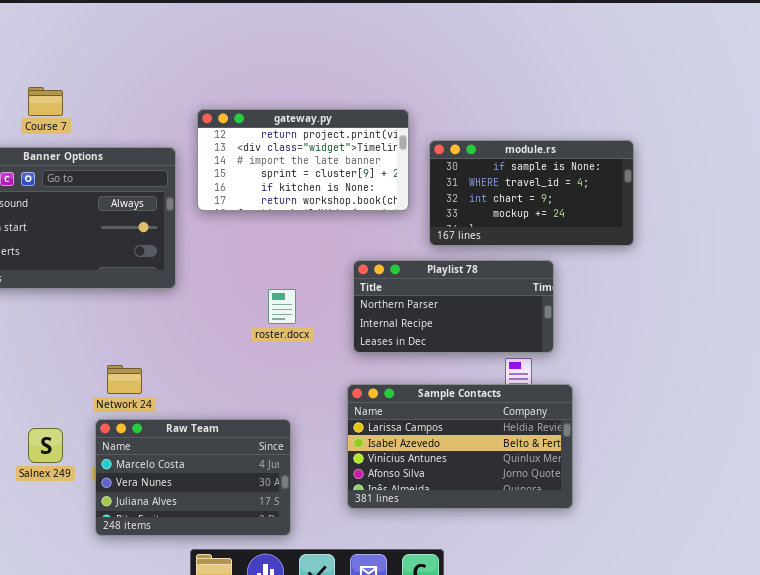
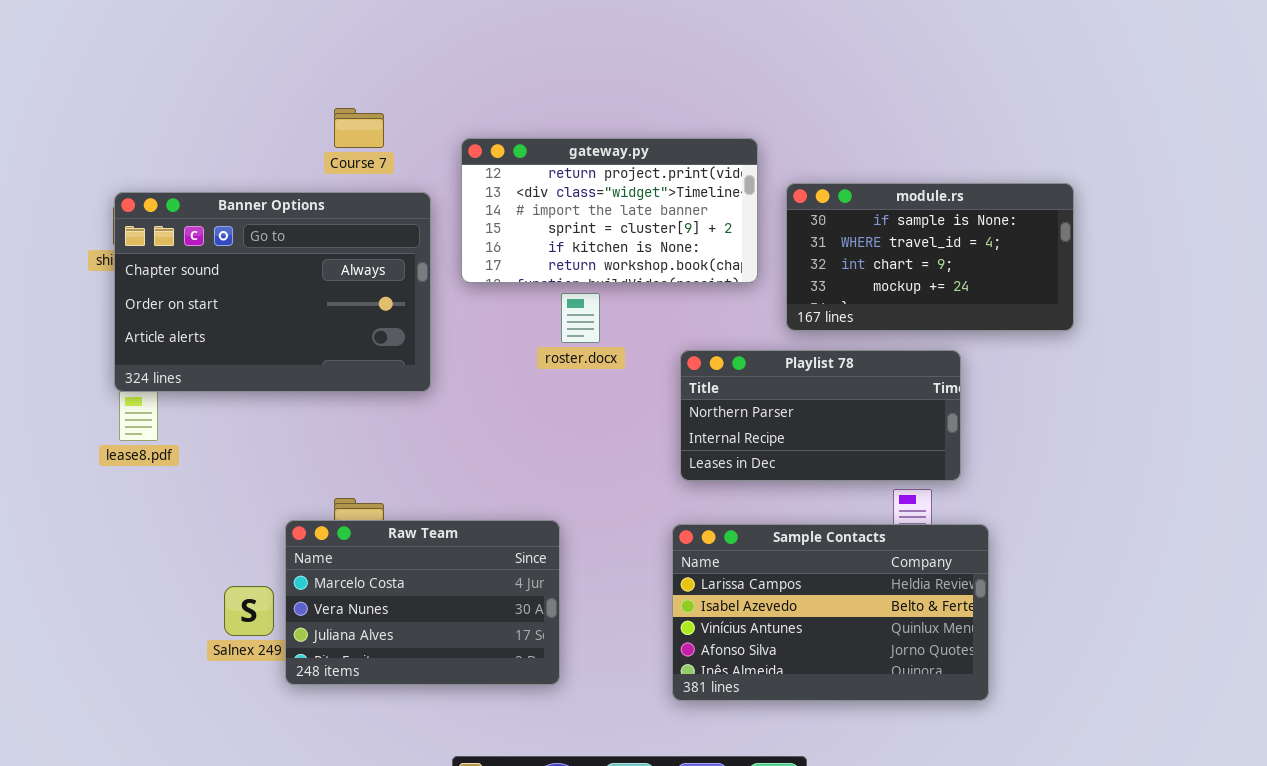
Course 7: [28,87,63,116] -> [334,108,384,148], moved
roster.docx: [268,289,296,324] -> [561,293,600,343], moved
Raw Team: [95,419,291,536] -> [285,520,560,685], moved

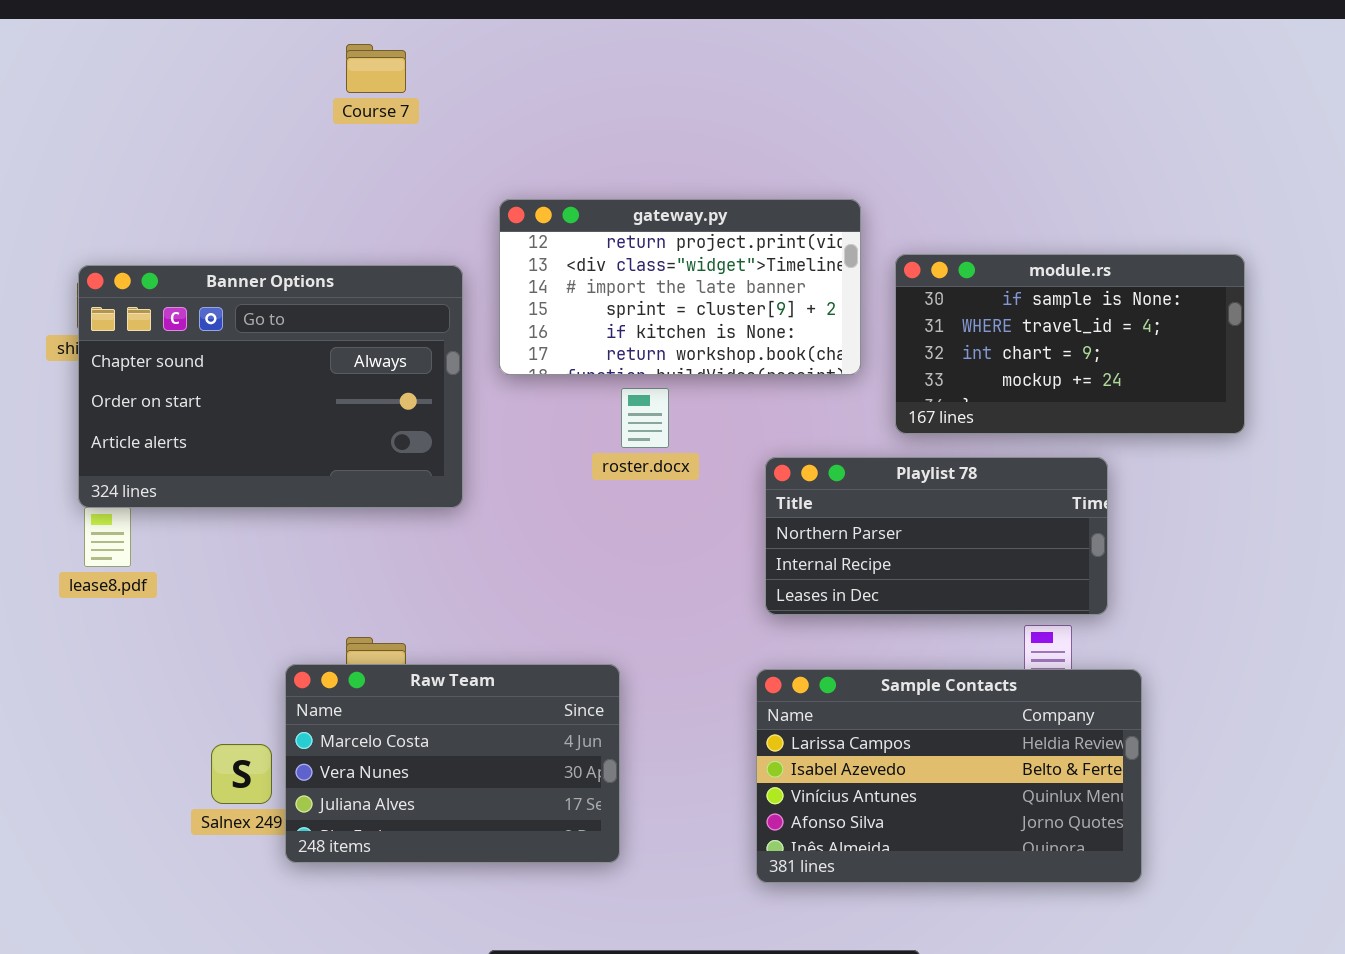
Course 7: [334,108,384,148] -> [346,44,406,93], moved

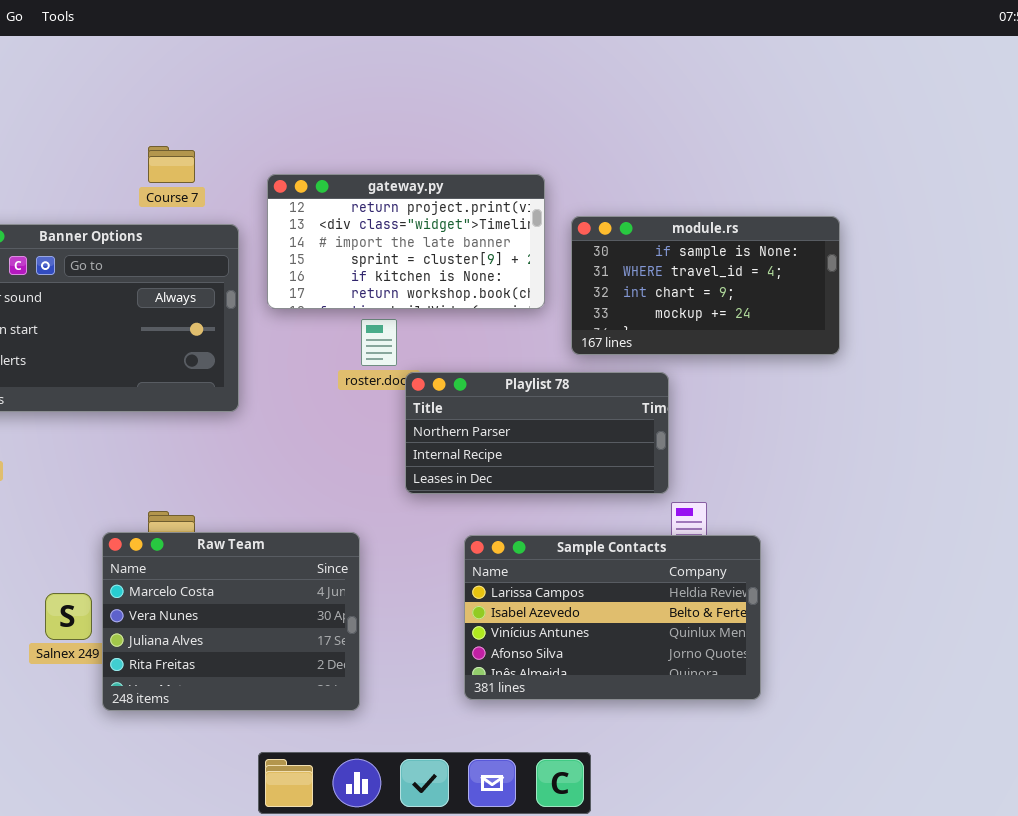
Course 7: [346,44,406,93] -> [148,146,195,183], moved
Playlist 78: [765,457,1108,615] -> [405,372,669,494], moved
Raw Team: [285,664,620,863] -> [102,532,360,711], resized

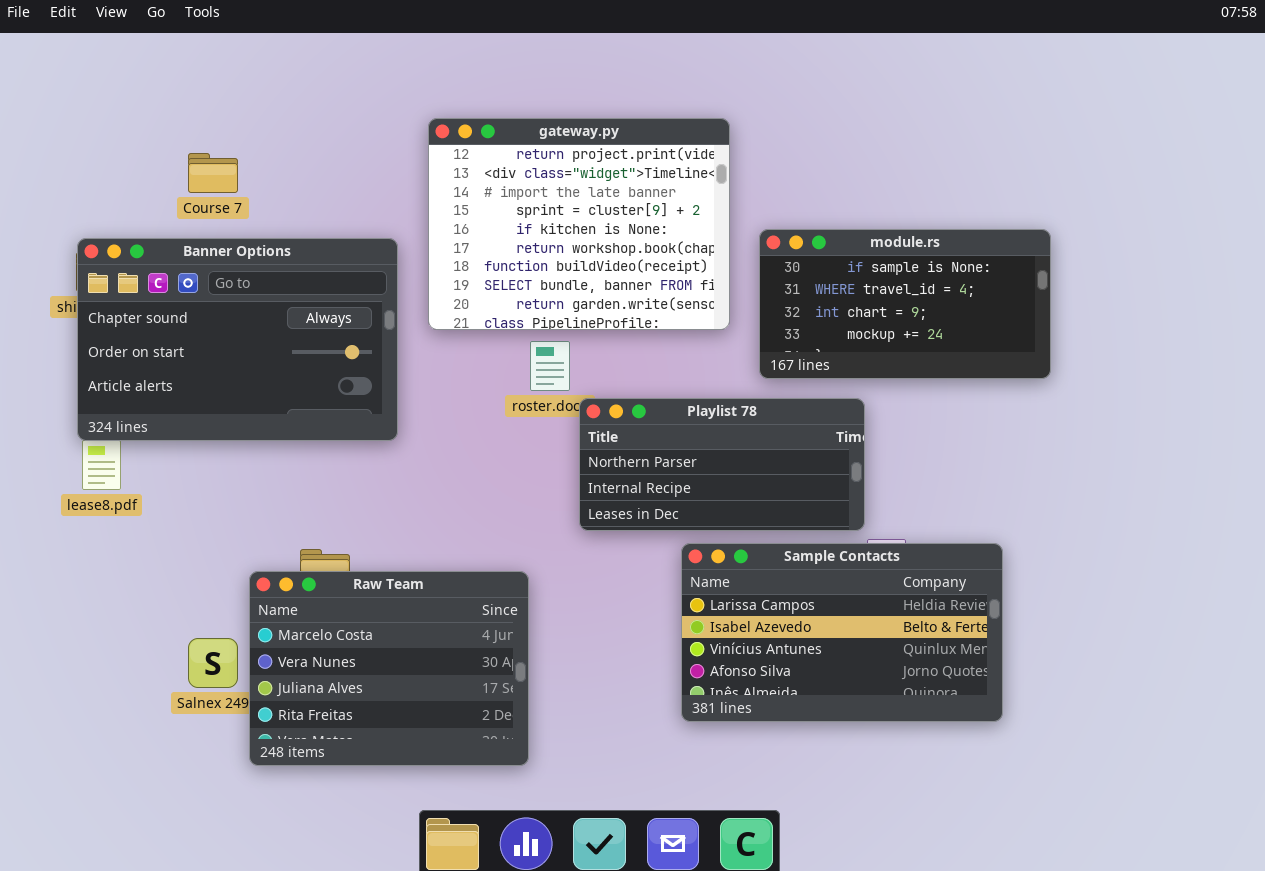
Course 7: [148,146,195,183] -> [188,153,238,193], moved
gateway.py: [267,174,545,309] -> [428,118,730,330], resized
Sample Contacts: [464,535,761,700] -> [681,543,1003,722], moved

